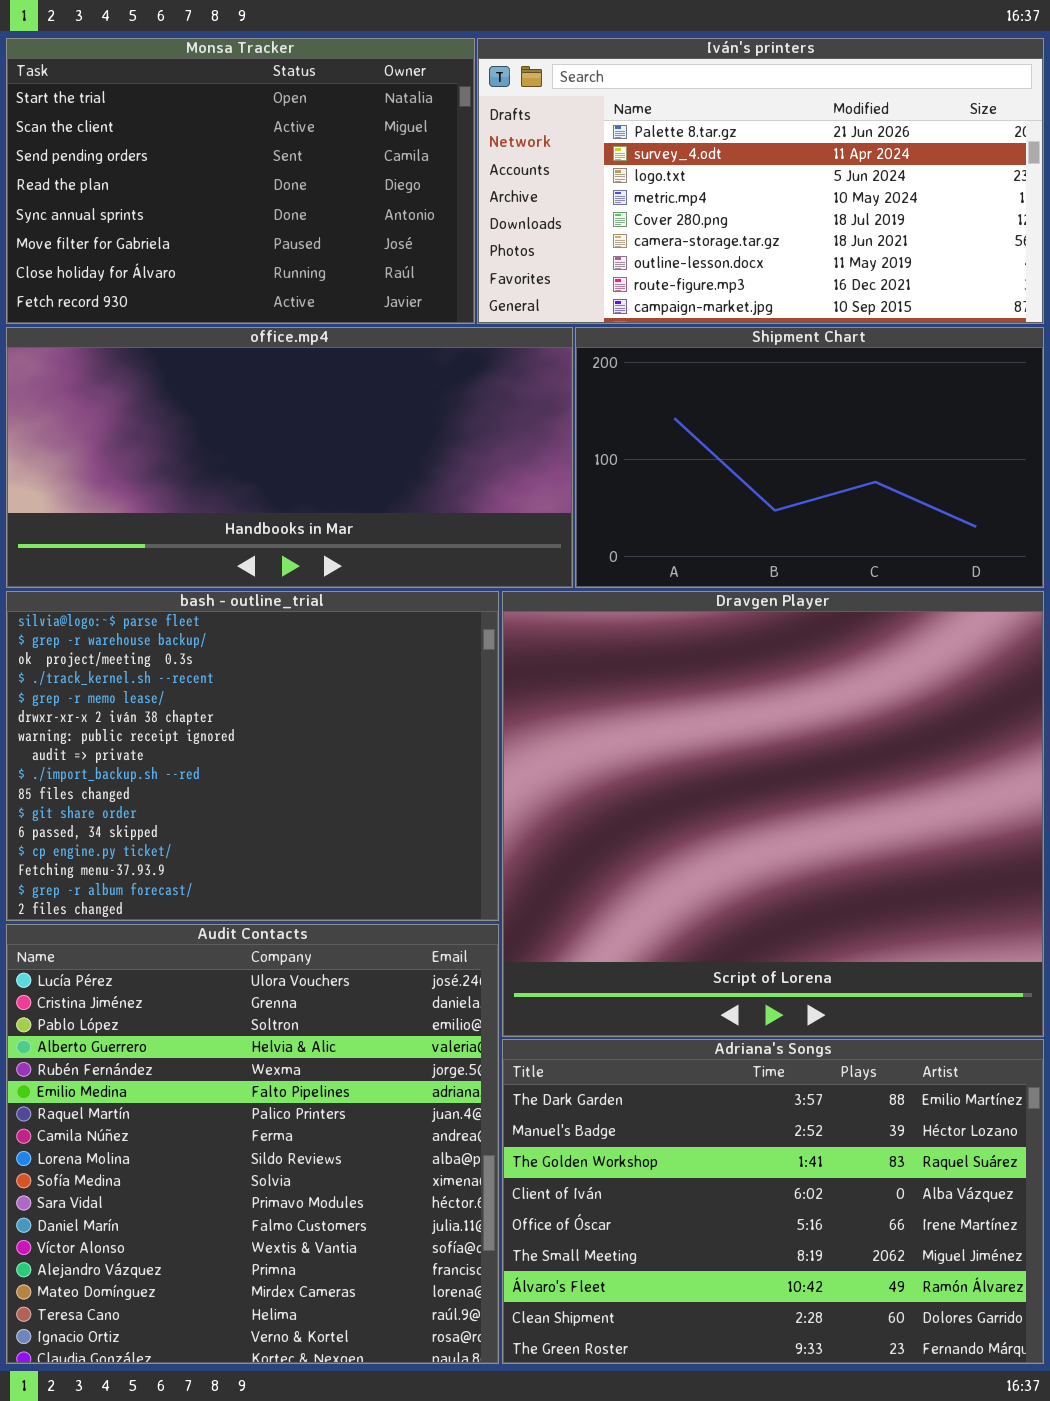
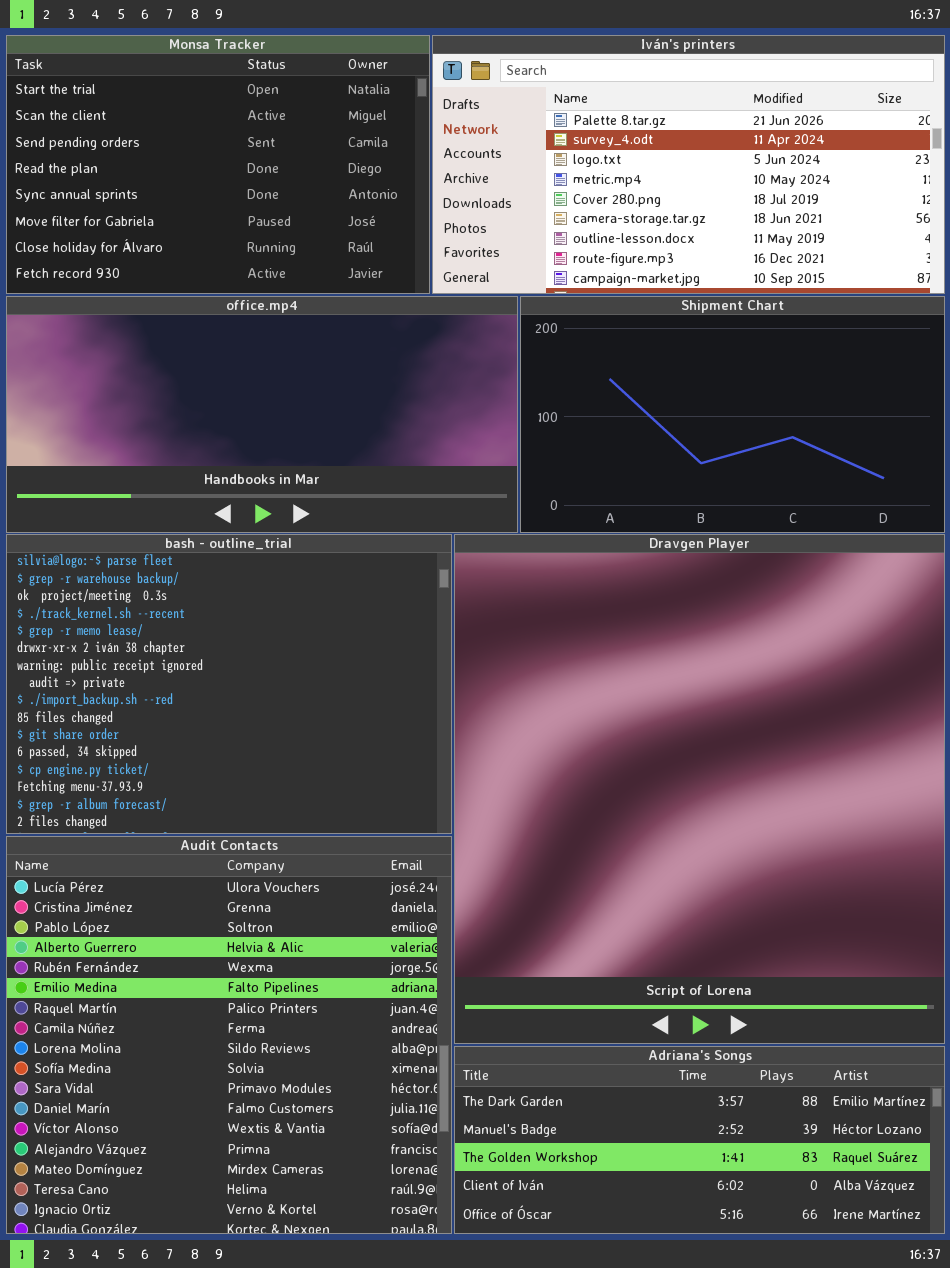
Dravgen Player: [502,591,1044,1037] -> [454,534,945,1044], resized
Adriana's Songs: [502,1039,1044,1364] -> [454,1046,945,1234], resized

